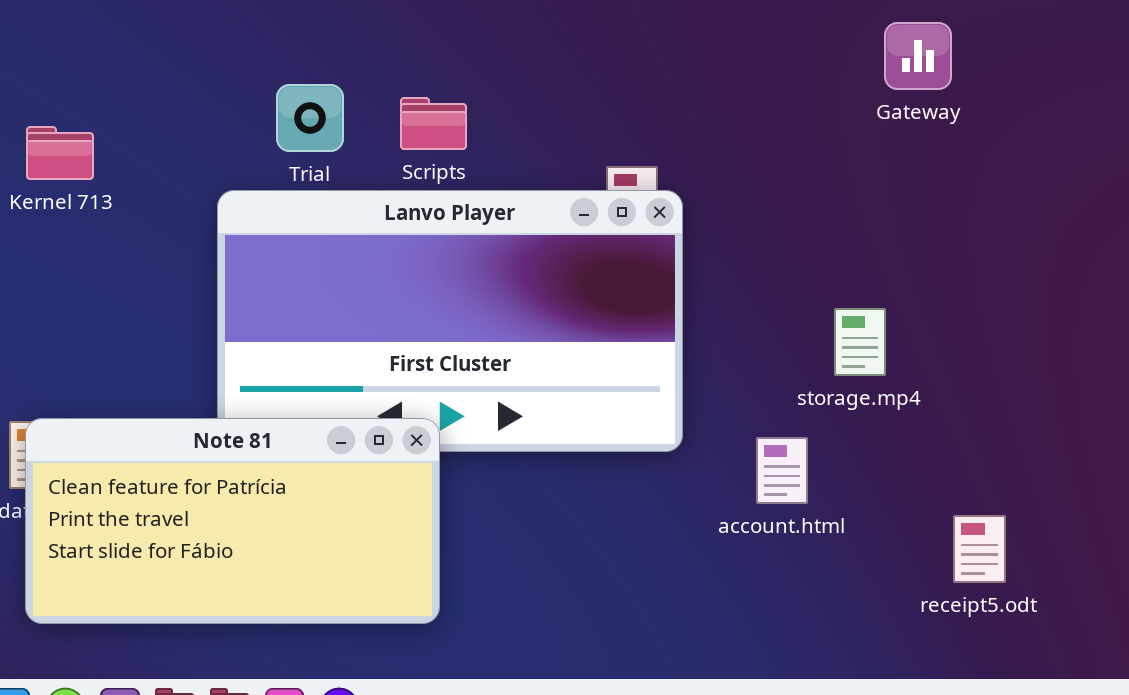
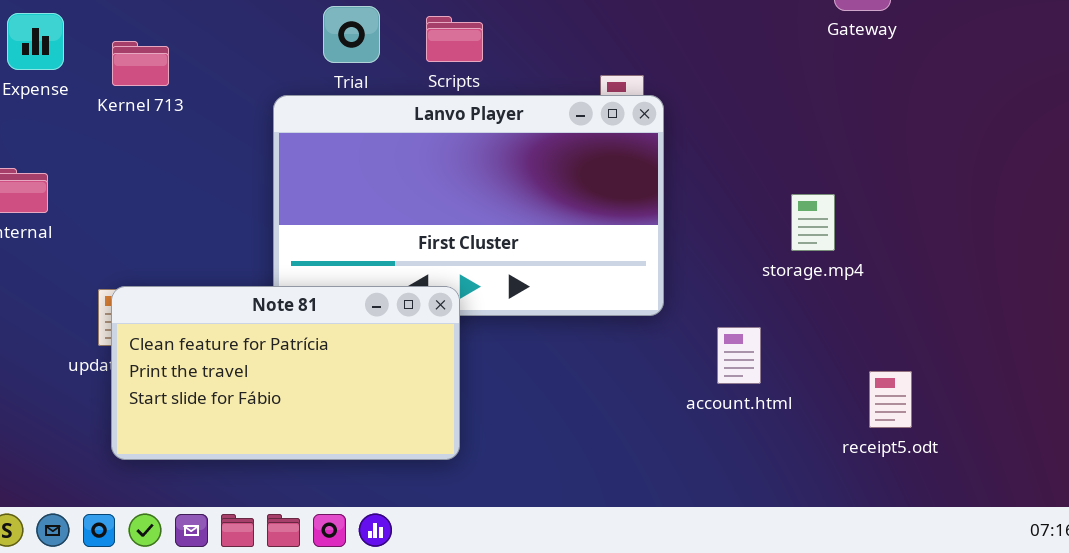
account.html: [756,437,808,504] -> [717,327,761,384], moved
receipt5.odt: [953,515,1006,583] -> [869,371,912,428], moved

